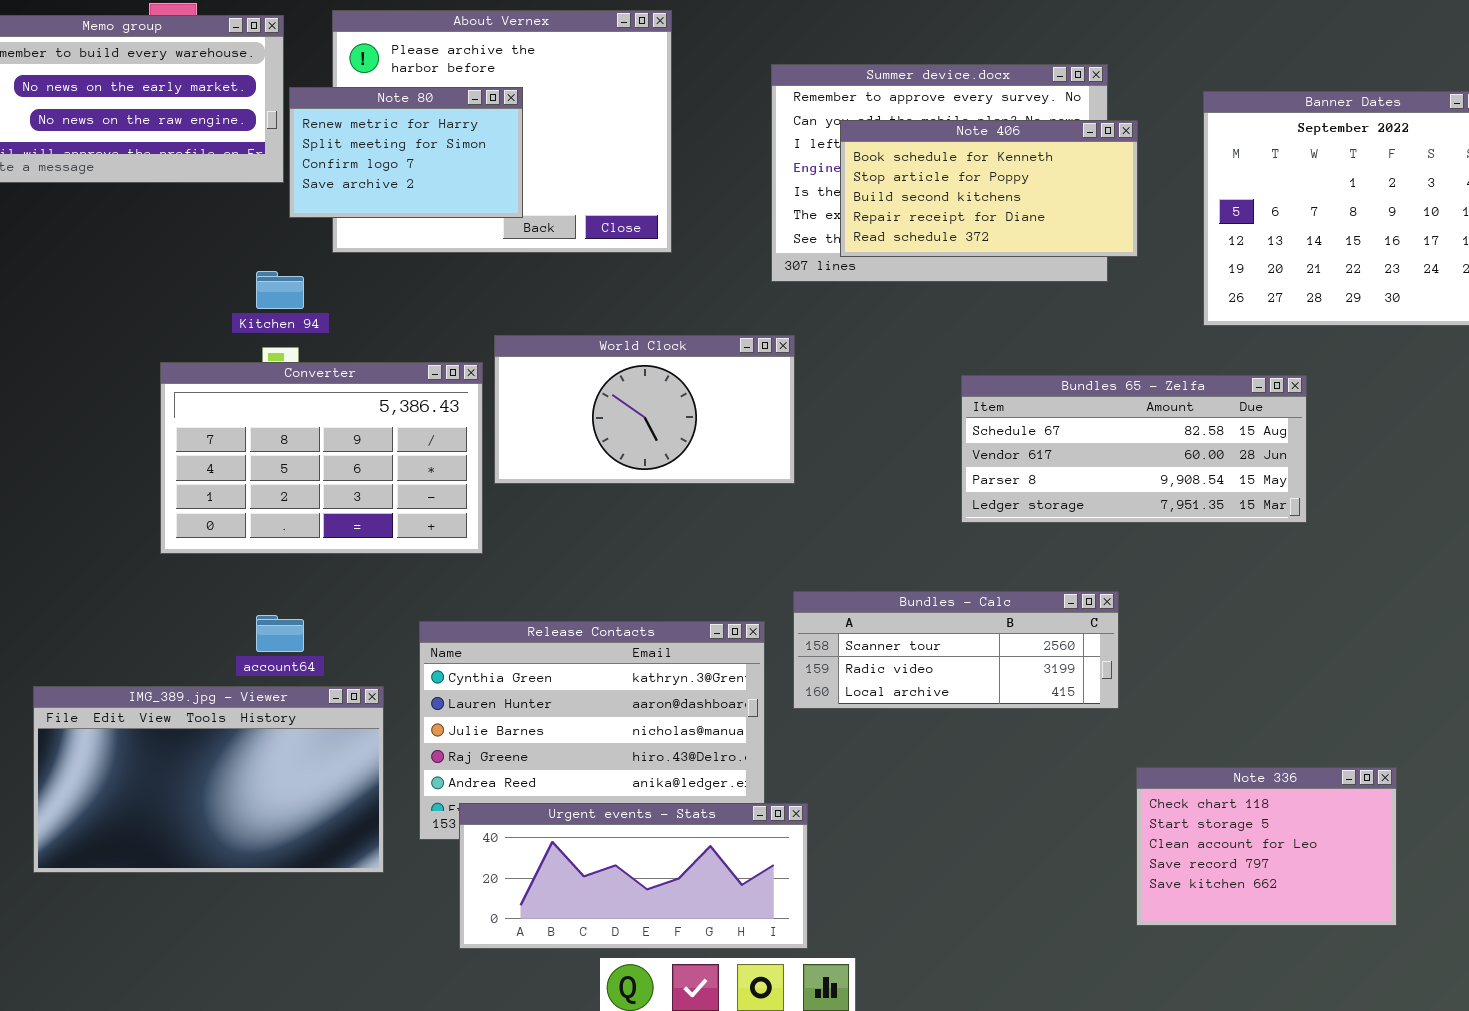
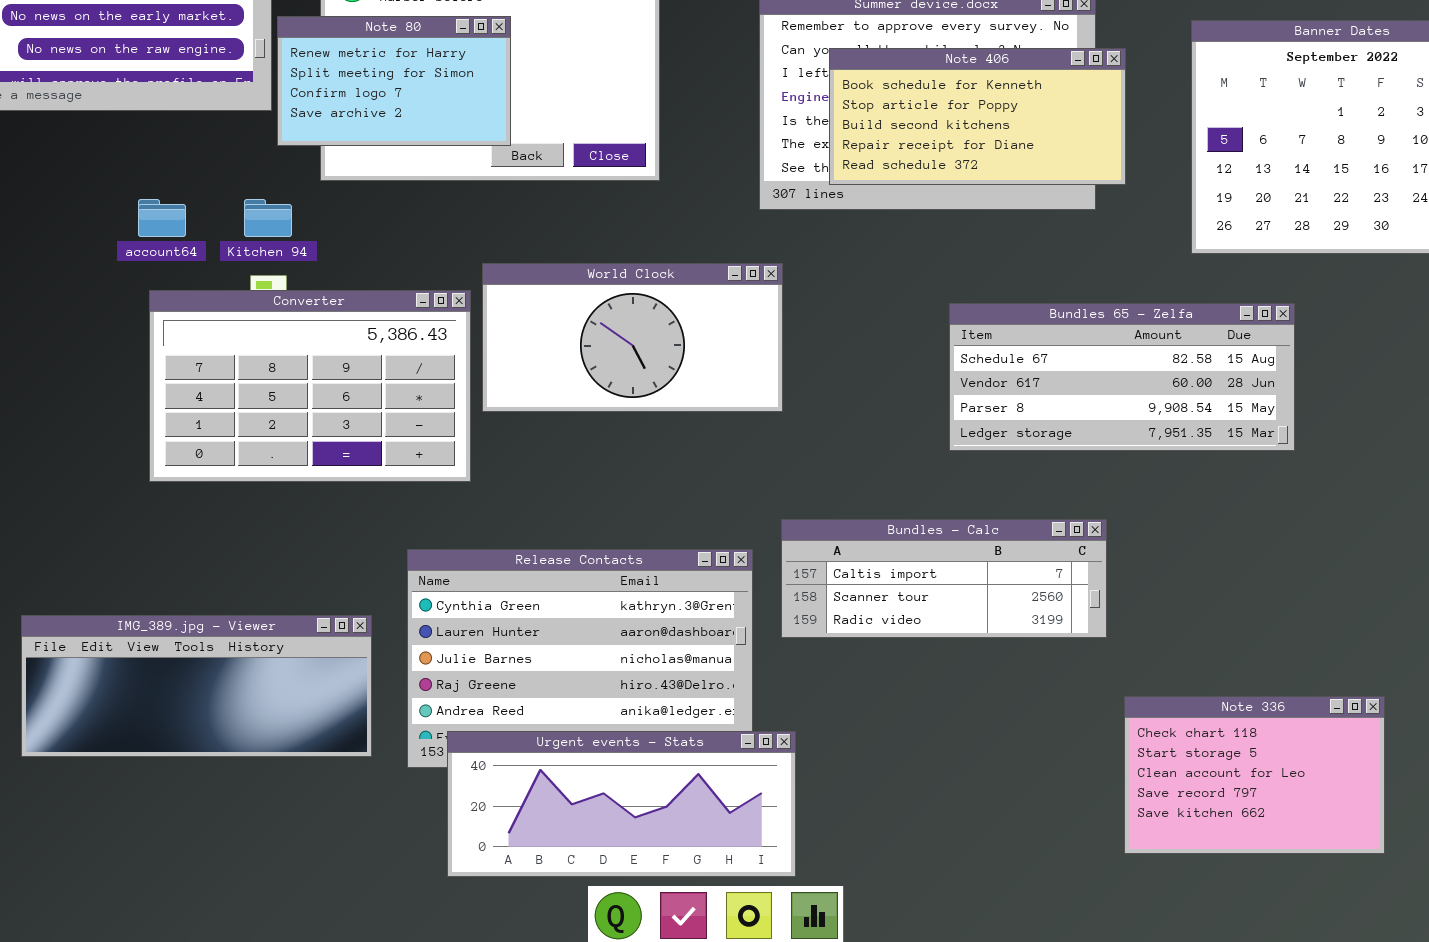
Bundles - Calc: [793,591,1119,709] -> [781,519,1107,638], scrolled up 1 row
account64: [256,615,304,652] -> [138,199,186,237], moved
IMG_389.jpg - Viewer: [33,686,384,873] -> [21,615,372,757], resized

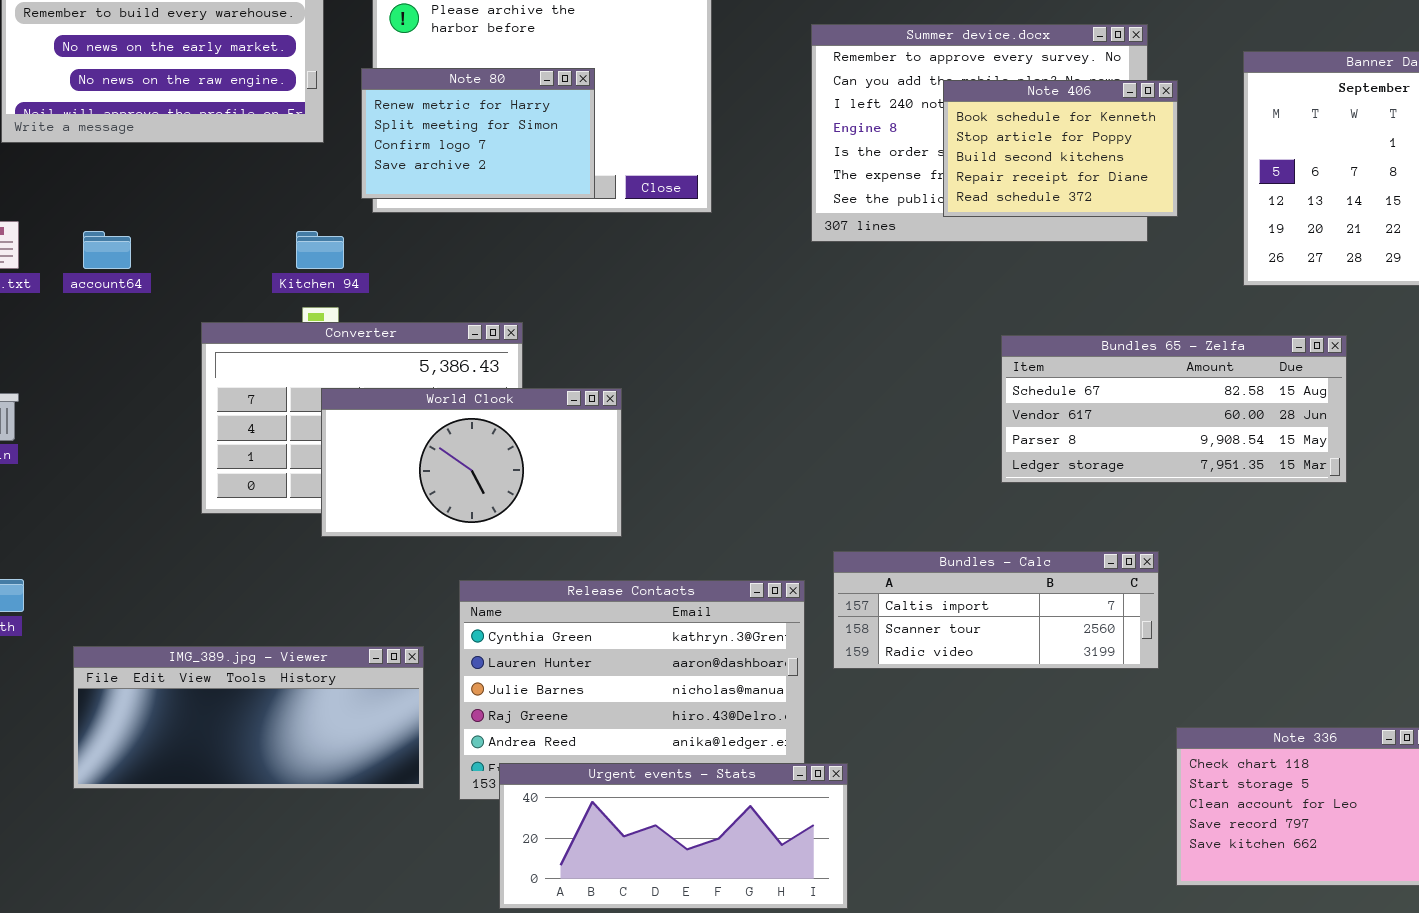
Note 80: [277,16,511,146] -> [361,68,595,199], moved
Note 406: [829,48,1126,185] -> [943,80,1178,217], resized
account64: [138,199,186,237] -> [83,231,131,269], moved
World Clock: [482,263,783,412] -> [321,388,622,537], moved

